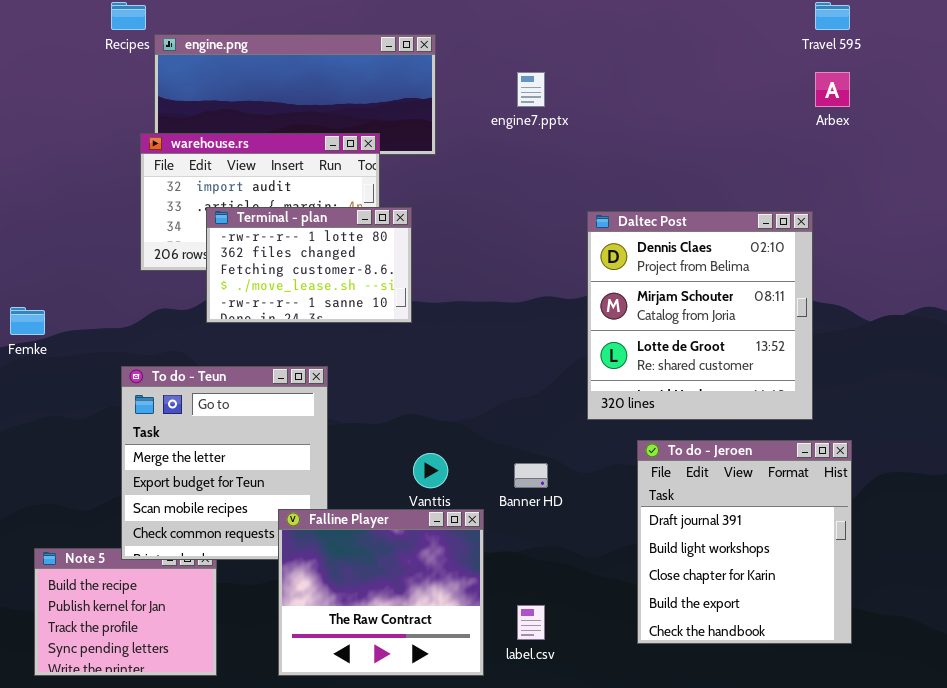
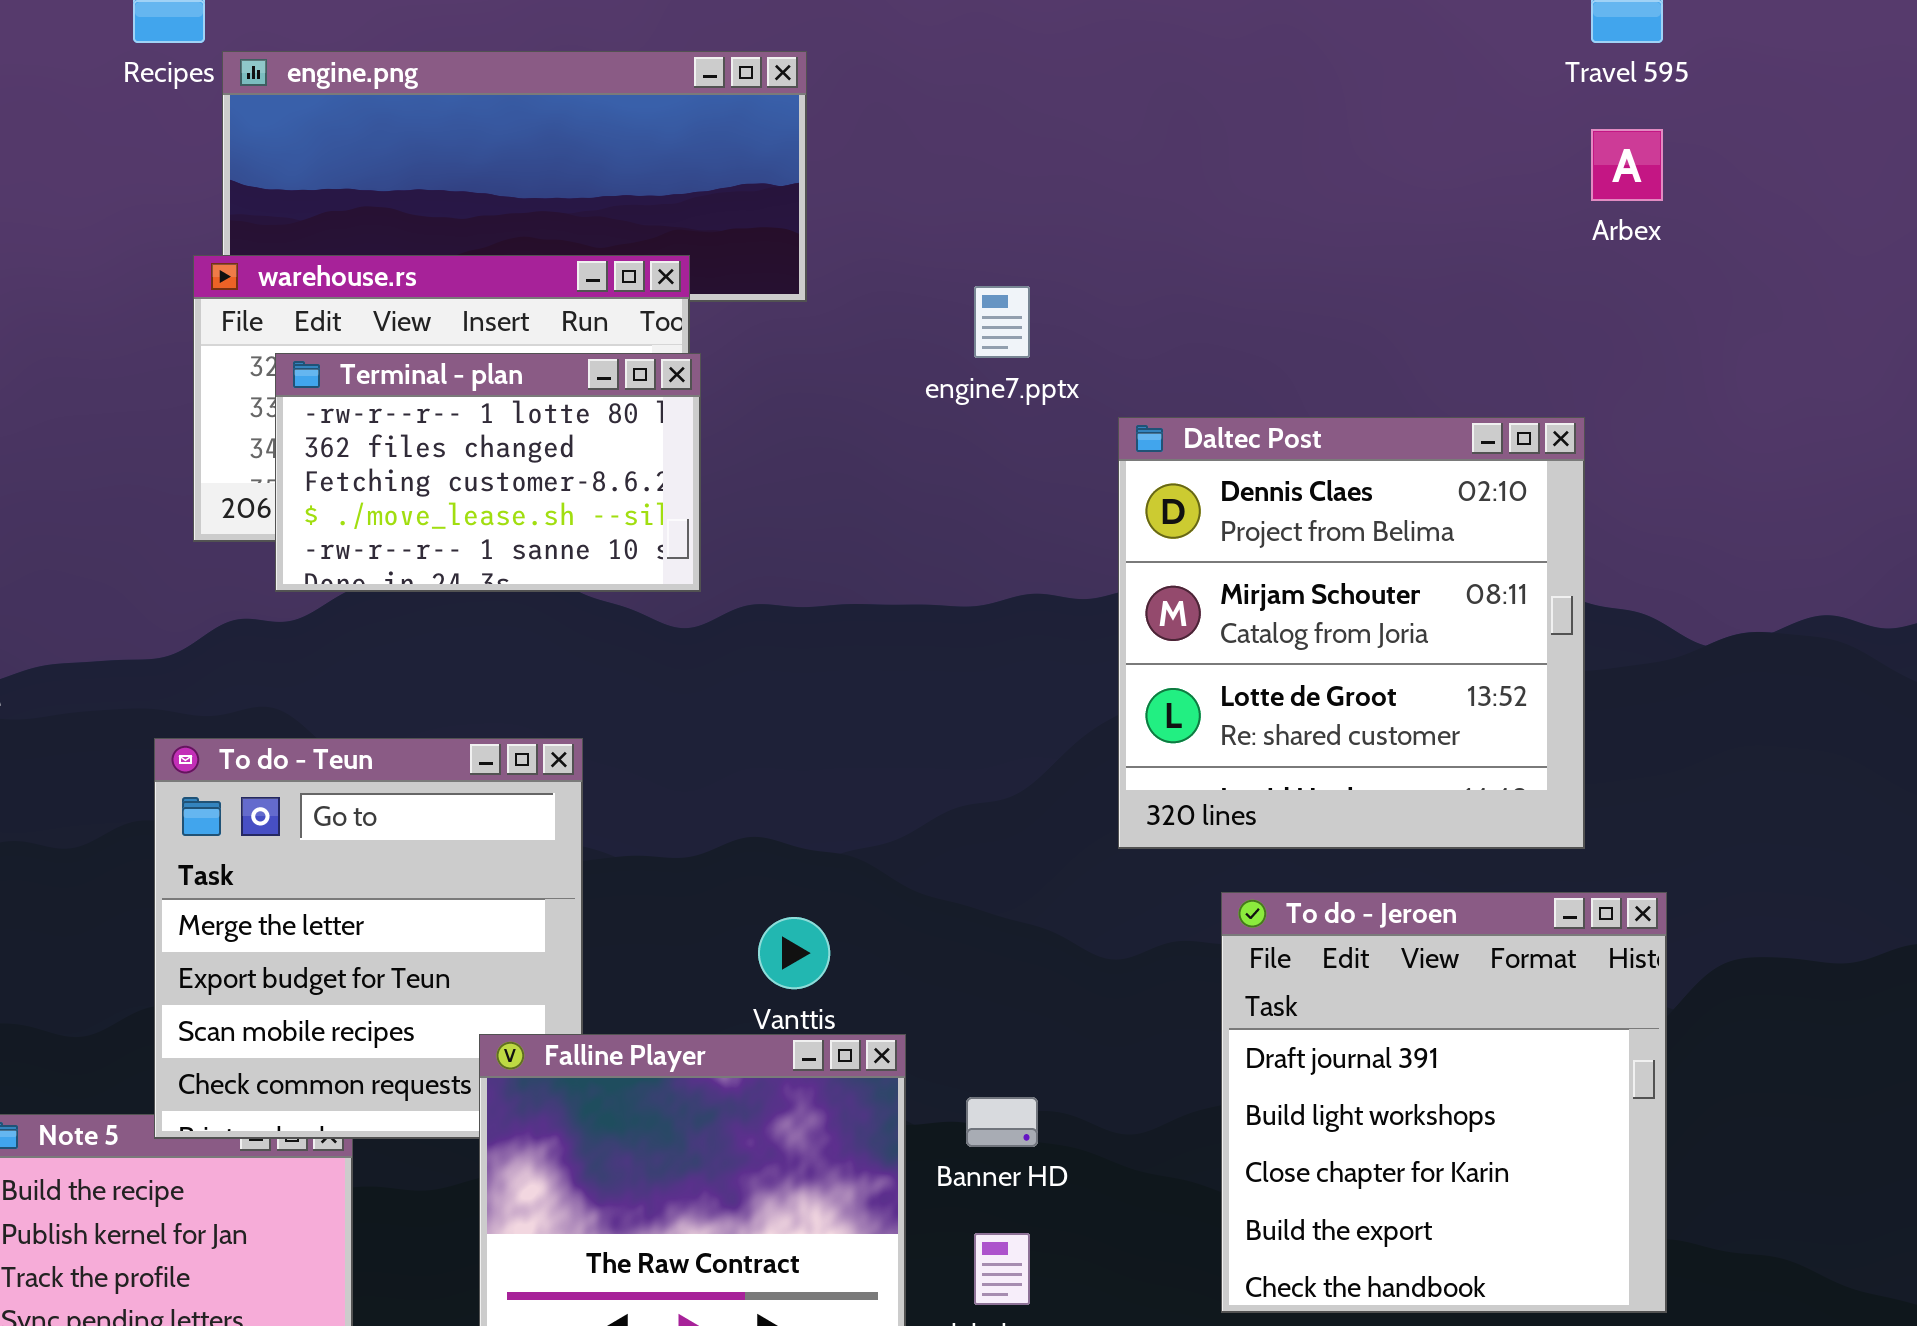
engine7.pptx: [517,72,545,107] -> [974,286,1030,358], moved
Terminal - plan: [206,207,412,323] -> [275,353,701,592], moved
Banner HD: [514,463,548,488] -> [966,1097,1038,1147], moved

